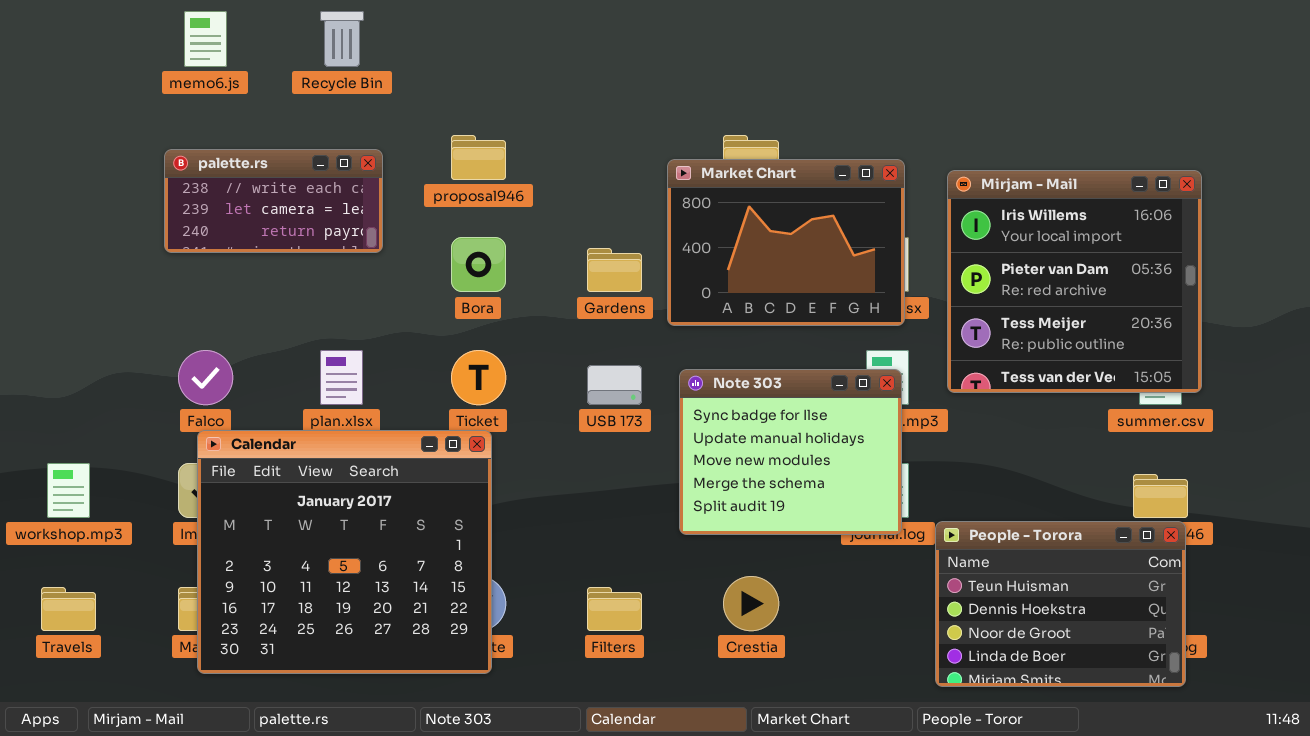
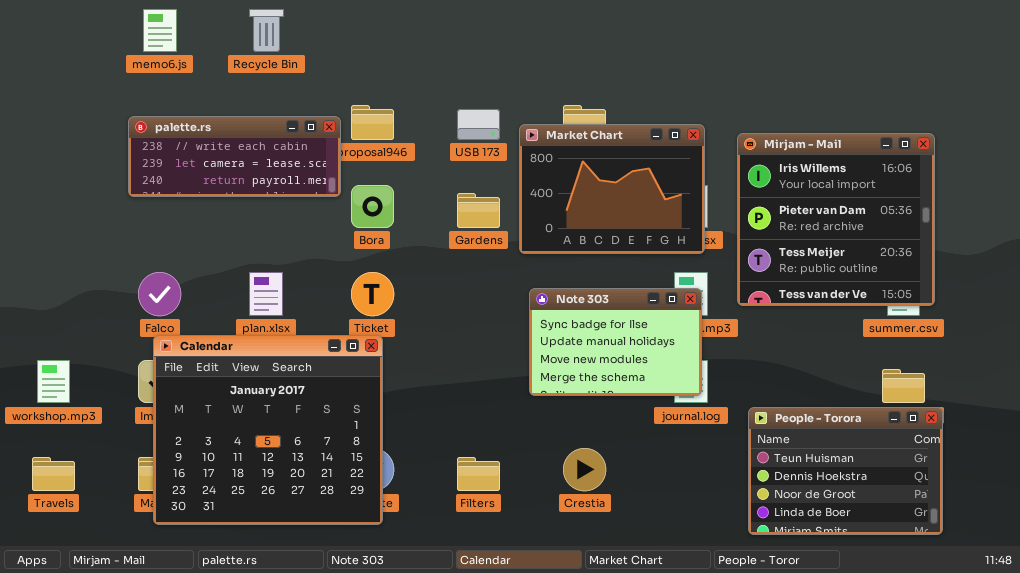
palette.rs: [164,149,383,253] -> [128,116,341,197], resized
USB 173: [587,365,642,405] -> [457,109,500,140], moved
Note 303: [679,369,902,535] -> [529,288,702,396], resized
People - Torora: [935,521,1186,687] -> [748,407,943,535], moved

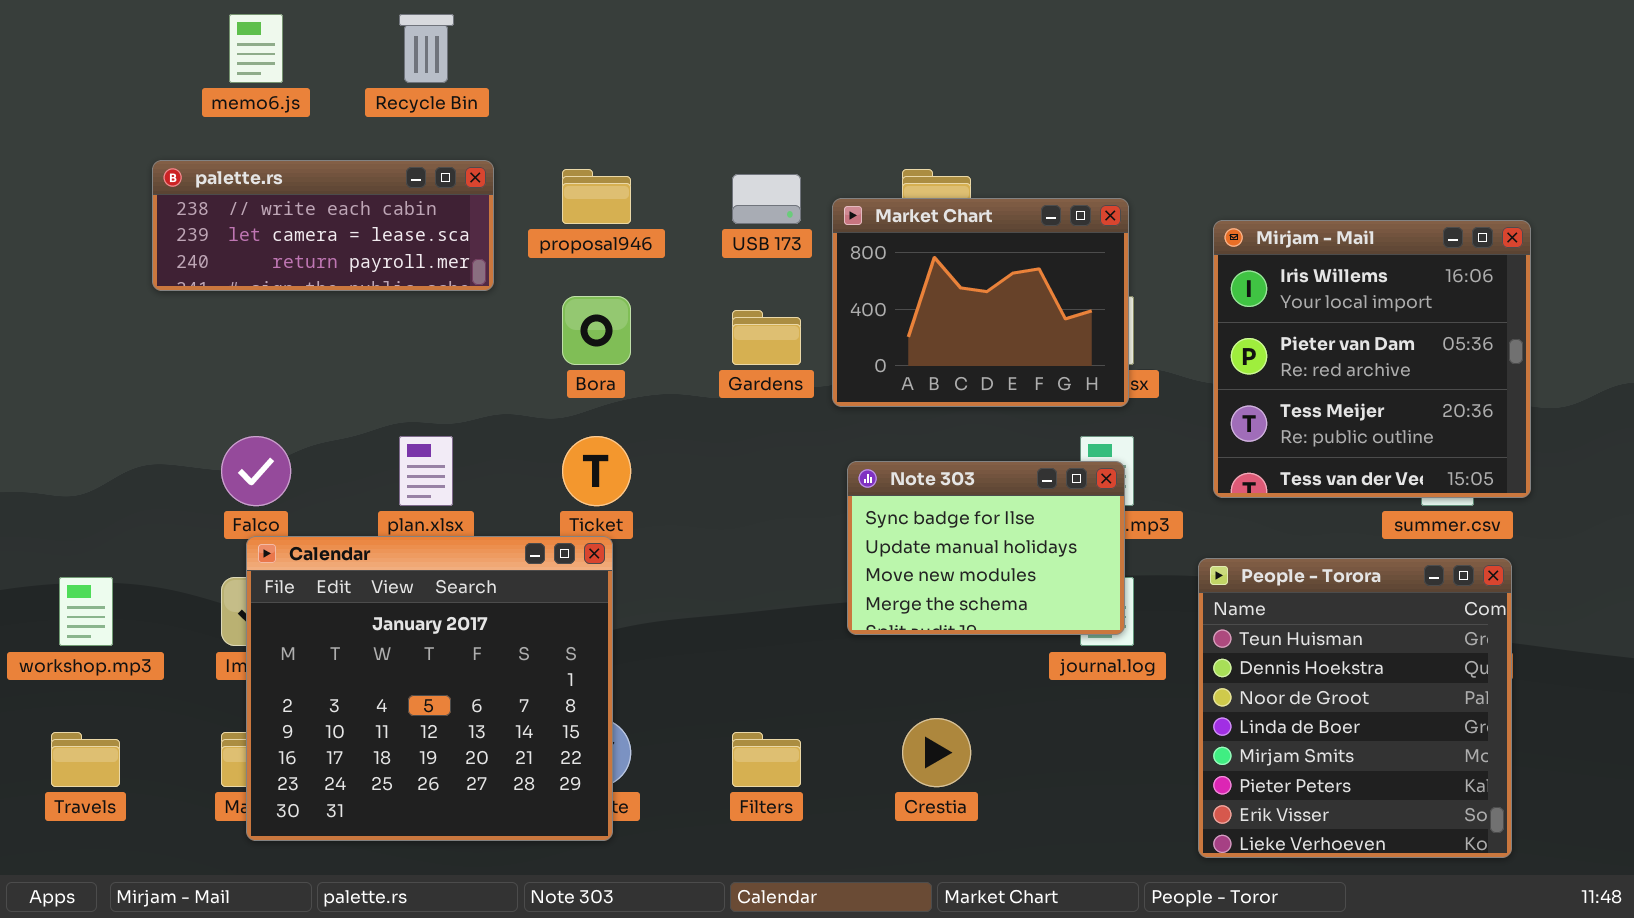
palette.rs: [128,116,341,197] -> [152,160,494,291], moved
Mirjam - Mail: [737,133,935,306] -> [1213,220,1531,498], moved
People - Torora: [748,407,943,535] -> [1198,558,1512,858], resized

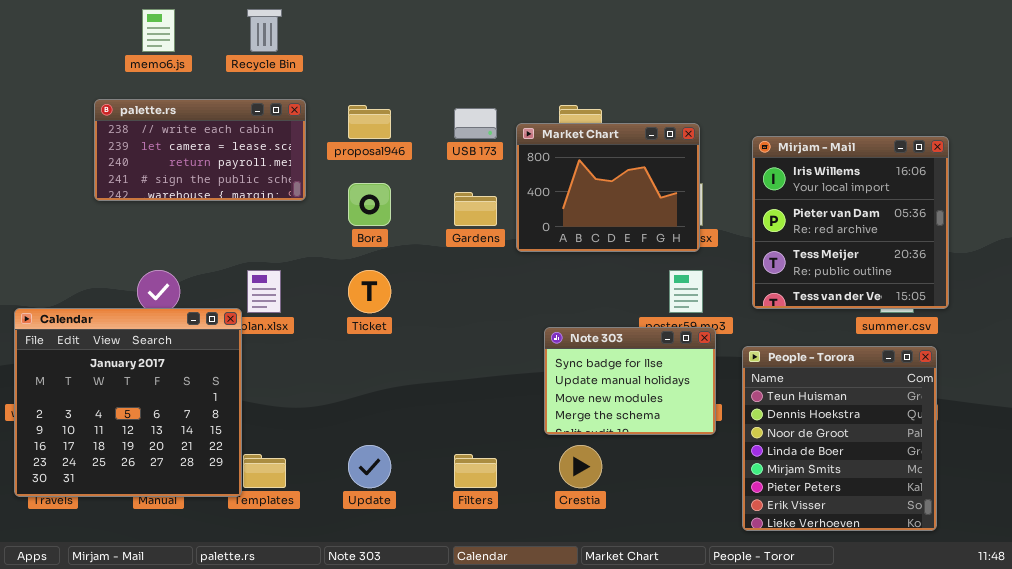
palette.rs: [152,160,494,291] -> [94,99,306,201], resized
Note 303: [847,461,1125,635] -> [544,327,716,435], moved
Calendar: [246,536,613,841] -> [14,308,242,497], moved

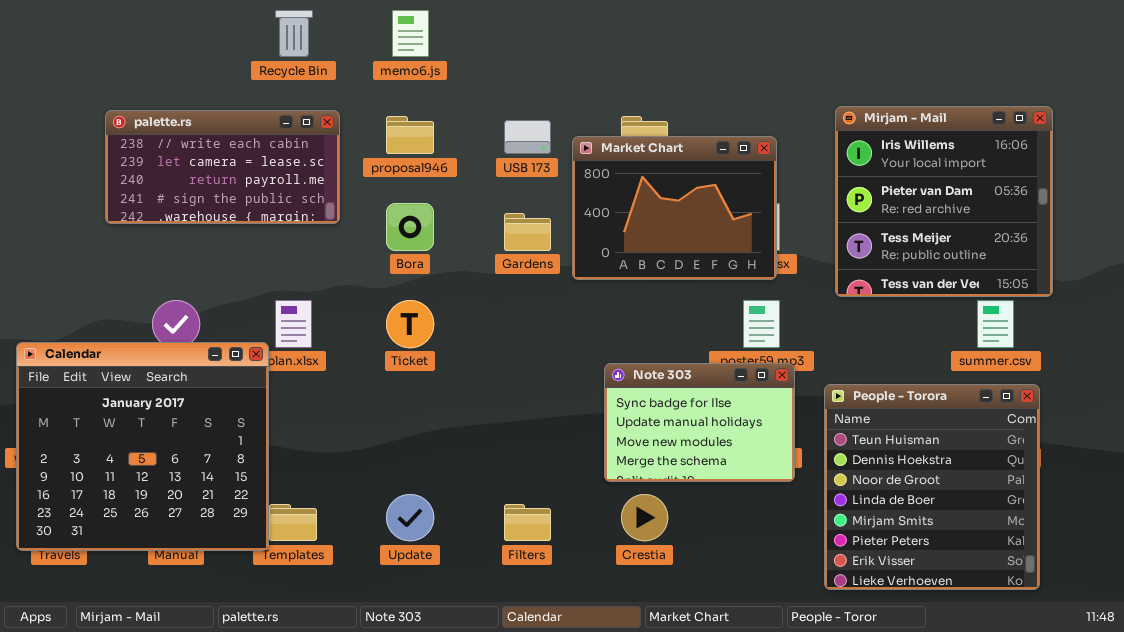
memo6.js: [142,9,175,52] -> [392,10,429,57], moved
Mirjam - Mail: [752,136,949,309] -> [835,106,1053,297], moved

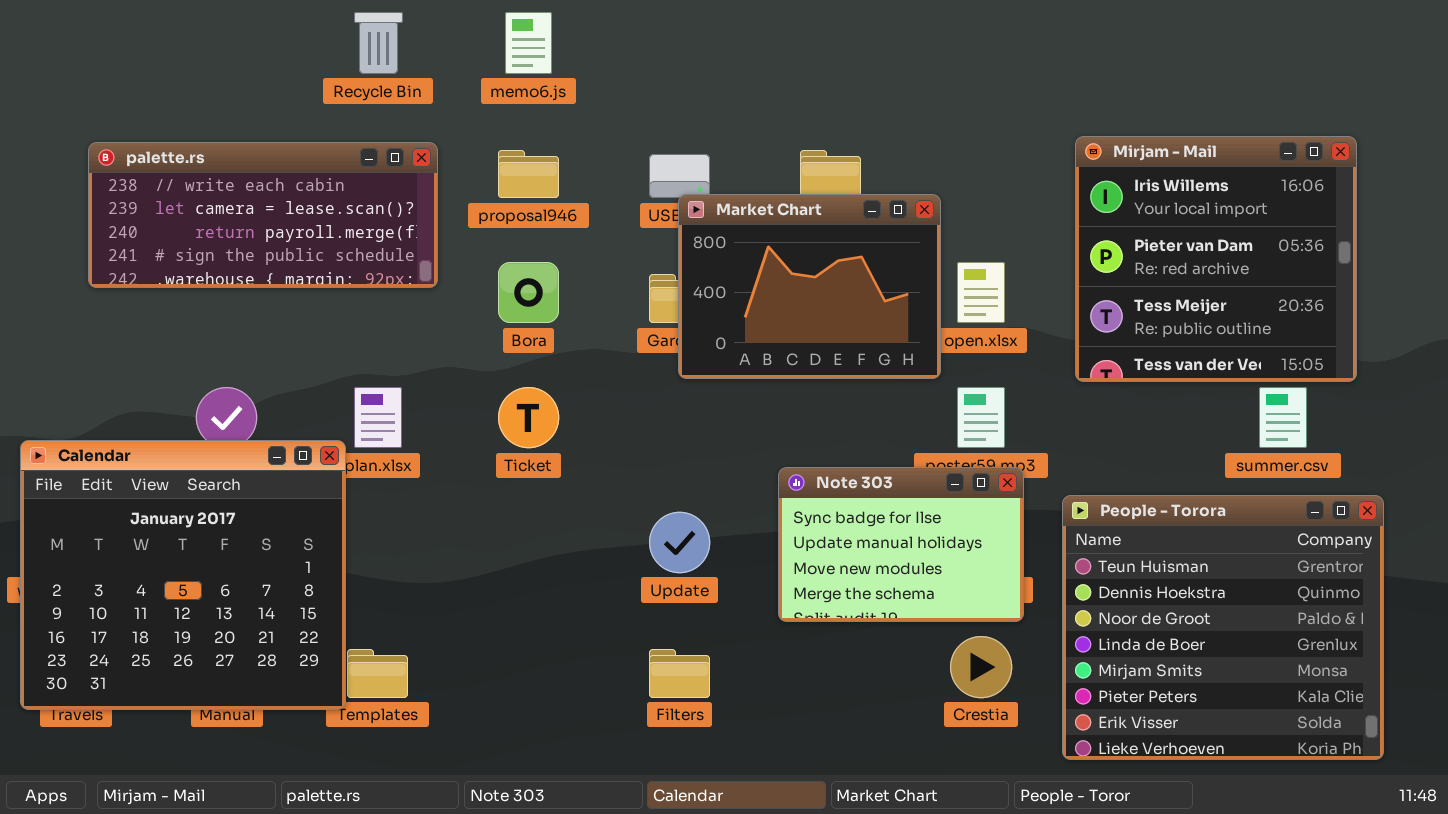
palette.rs: [105,110,340,224] -> [88,142,438,288], resized
Market Chart: [572,136,777,280] -> [678,194,941,379], moved
People - Torora: [824,384,1040,590] -> [1062,495,1384,760], resized
Update: [386,494,434,541] -> [649,512,710,573], moved
Crestia: [621,494,668,541] -> [950,636,1012,698], moved

